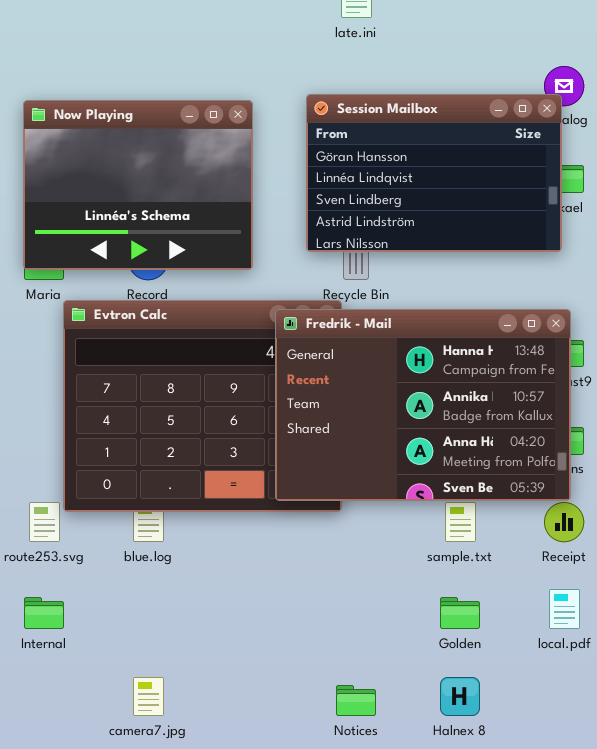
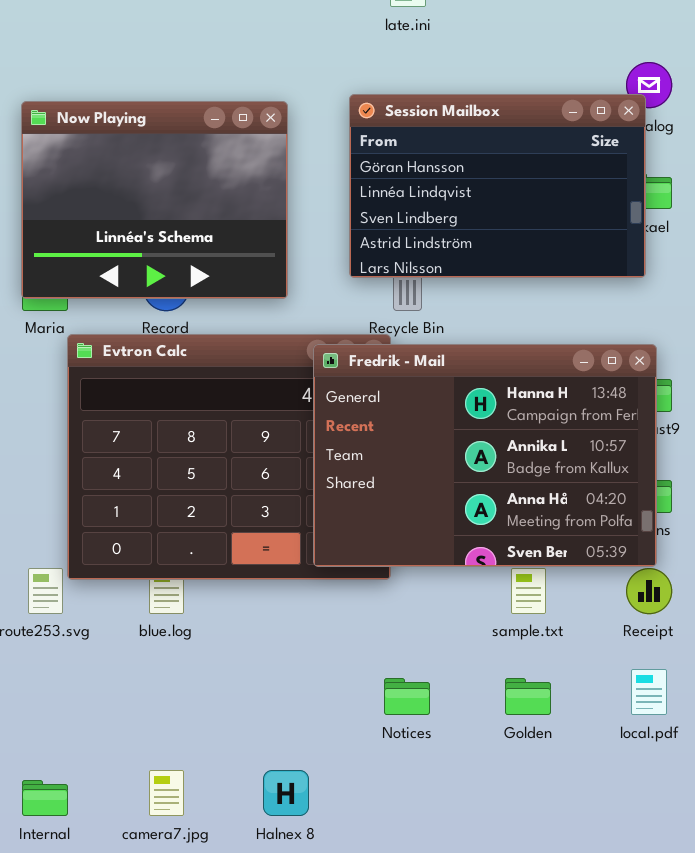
Internal: [24,597,64,629] -> [22,780,68,816], moved
Halnex 8: [440,677,480,716] -> [263,770,309,816], moved
Notices: [336,685,376,716] -> [384,678,430,715], moved

